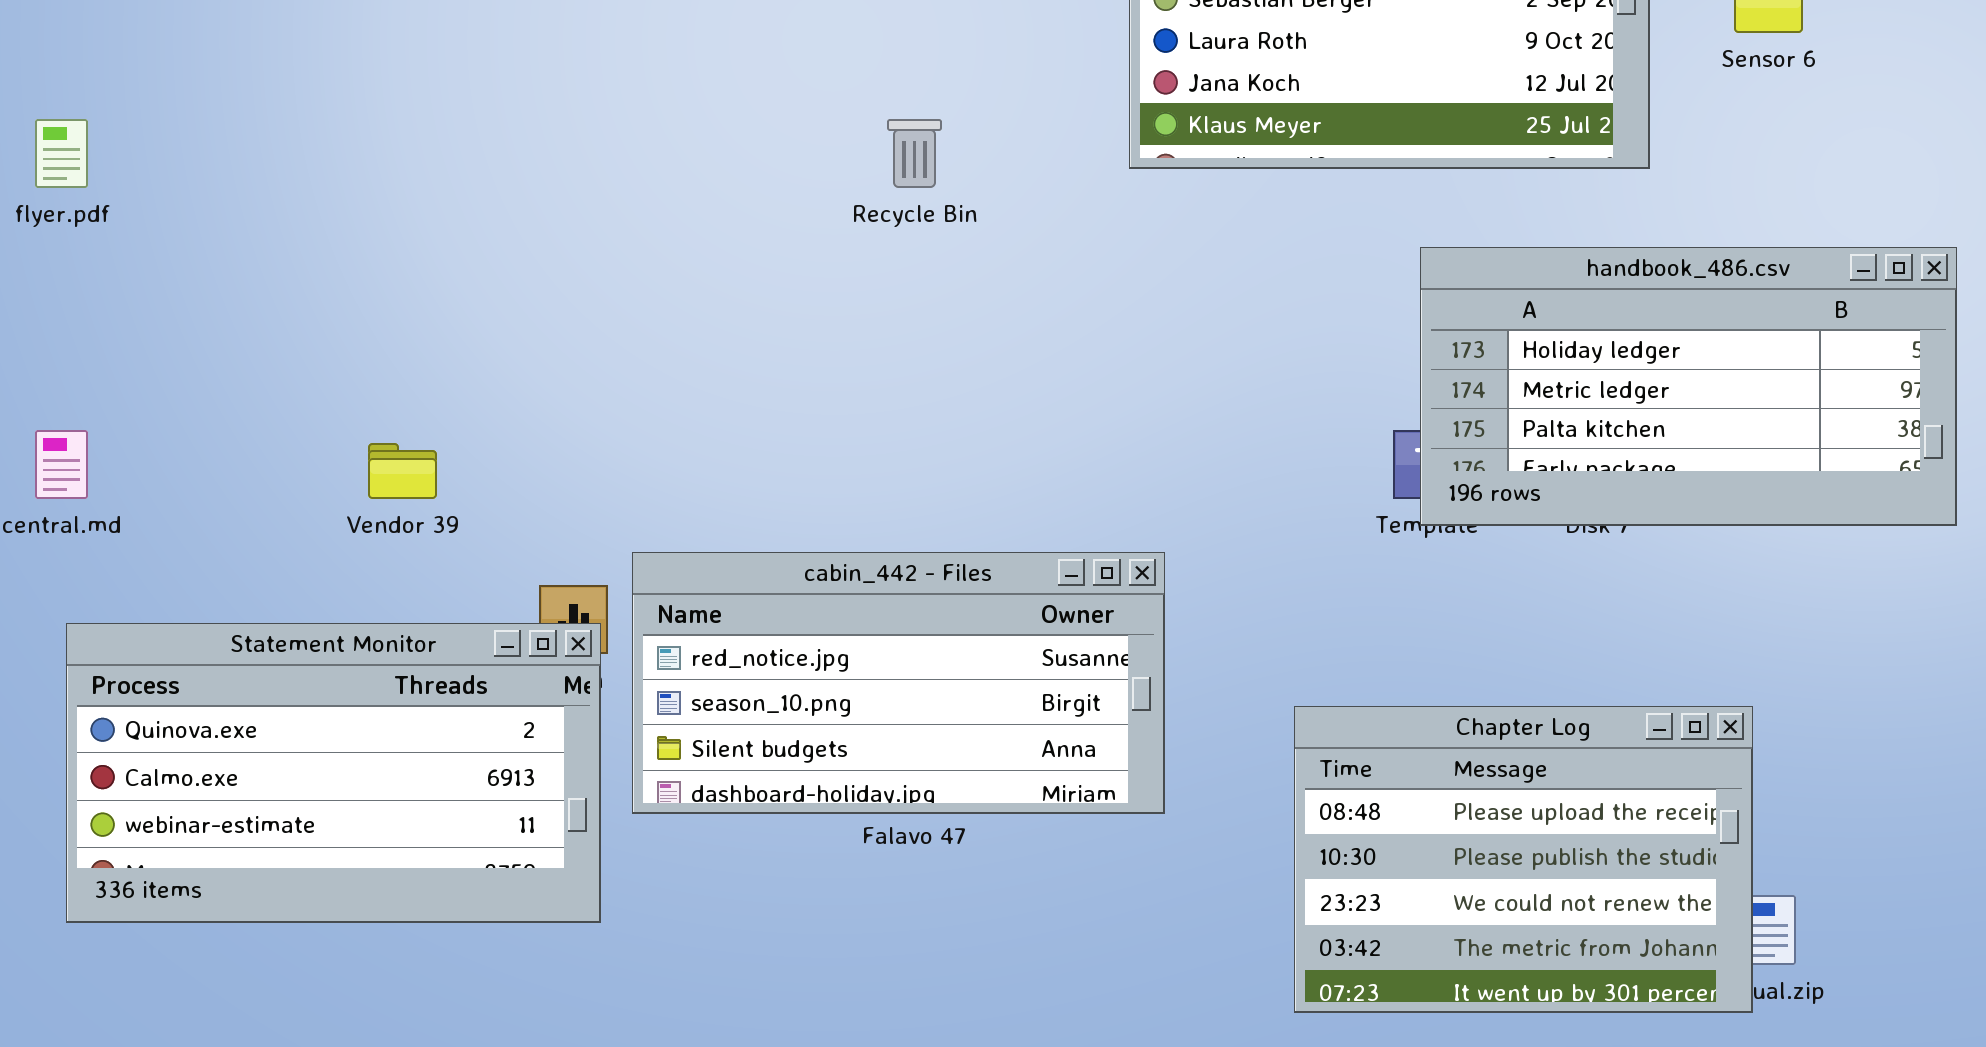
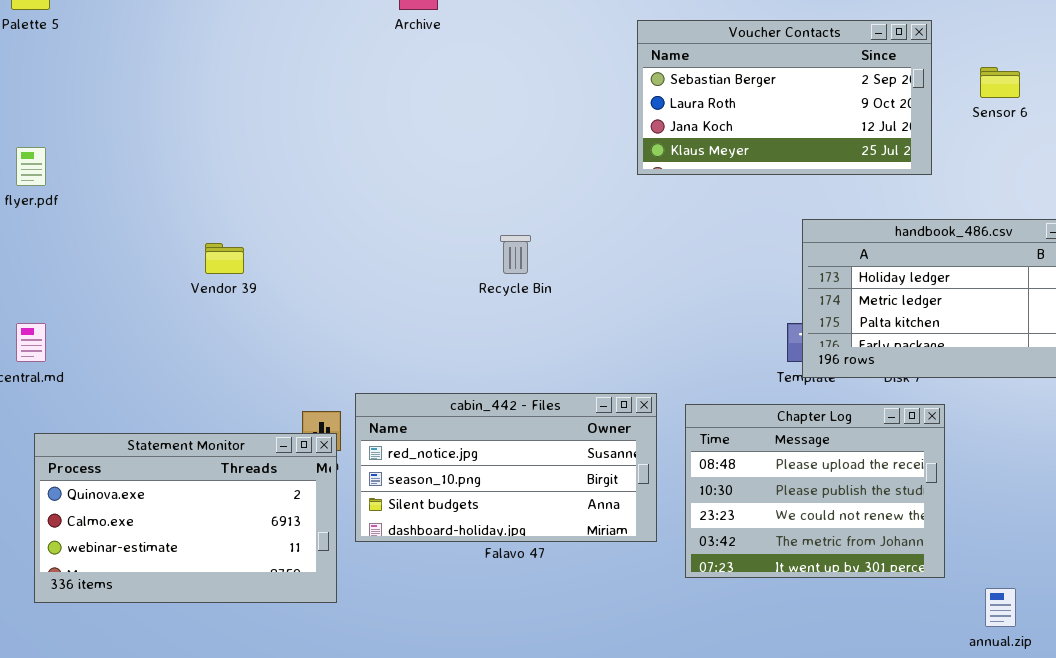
Recycle Bin: [887,119,942,188] -> [500,235,531,274], moved
Vendor 39: [368,443,437,499] -> [205,243,244,274], moved
Chapter Log: [1294,706,1753,1013] -> [685,404,945,578], moved

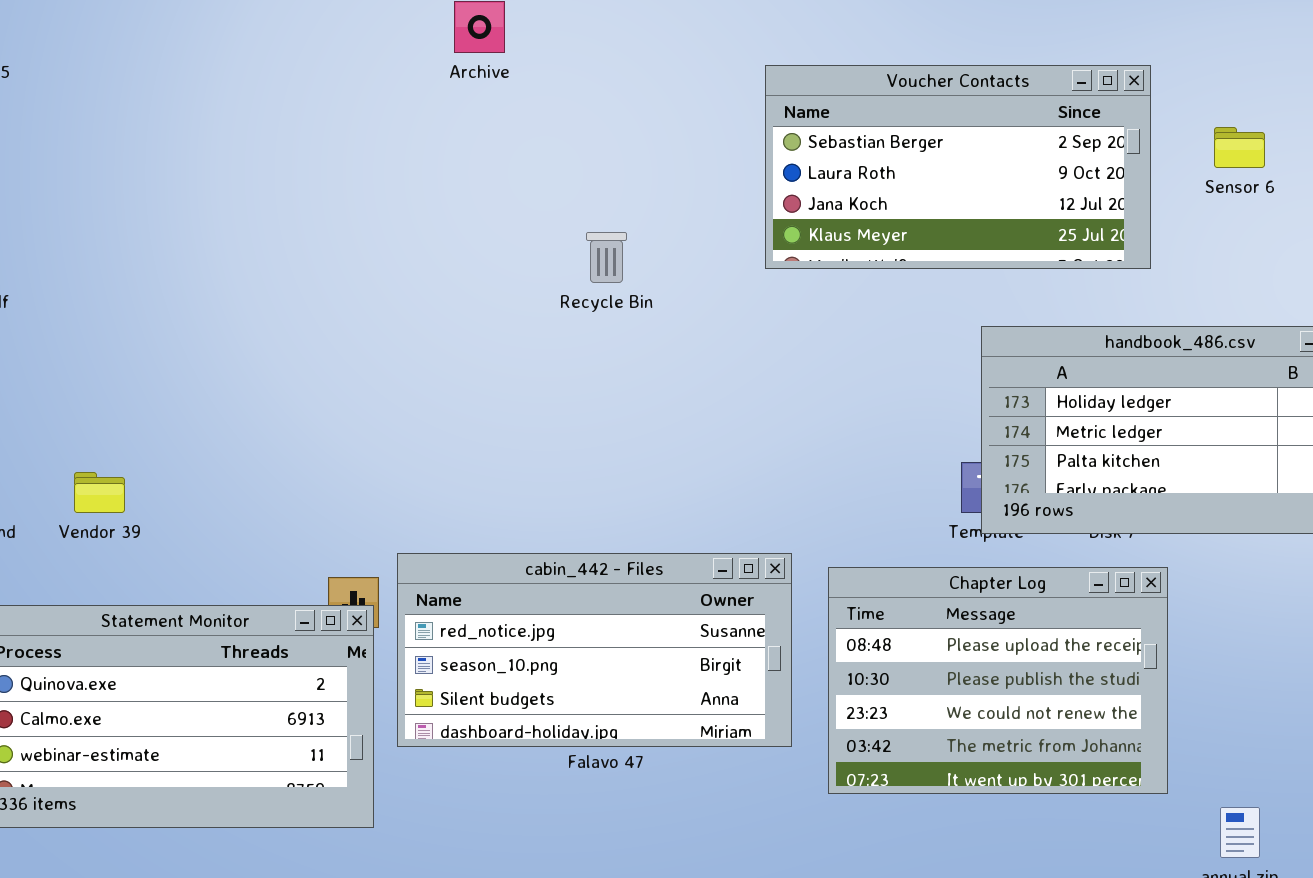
Recycle Bin: [500,235,531,274] -> [586,232,627,283], moved
Vendor 39: [205,243,244,274] -> [74,472,125,513], moved

